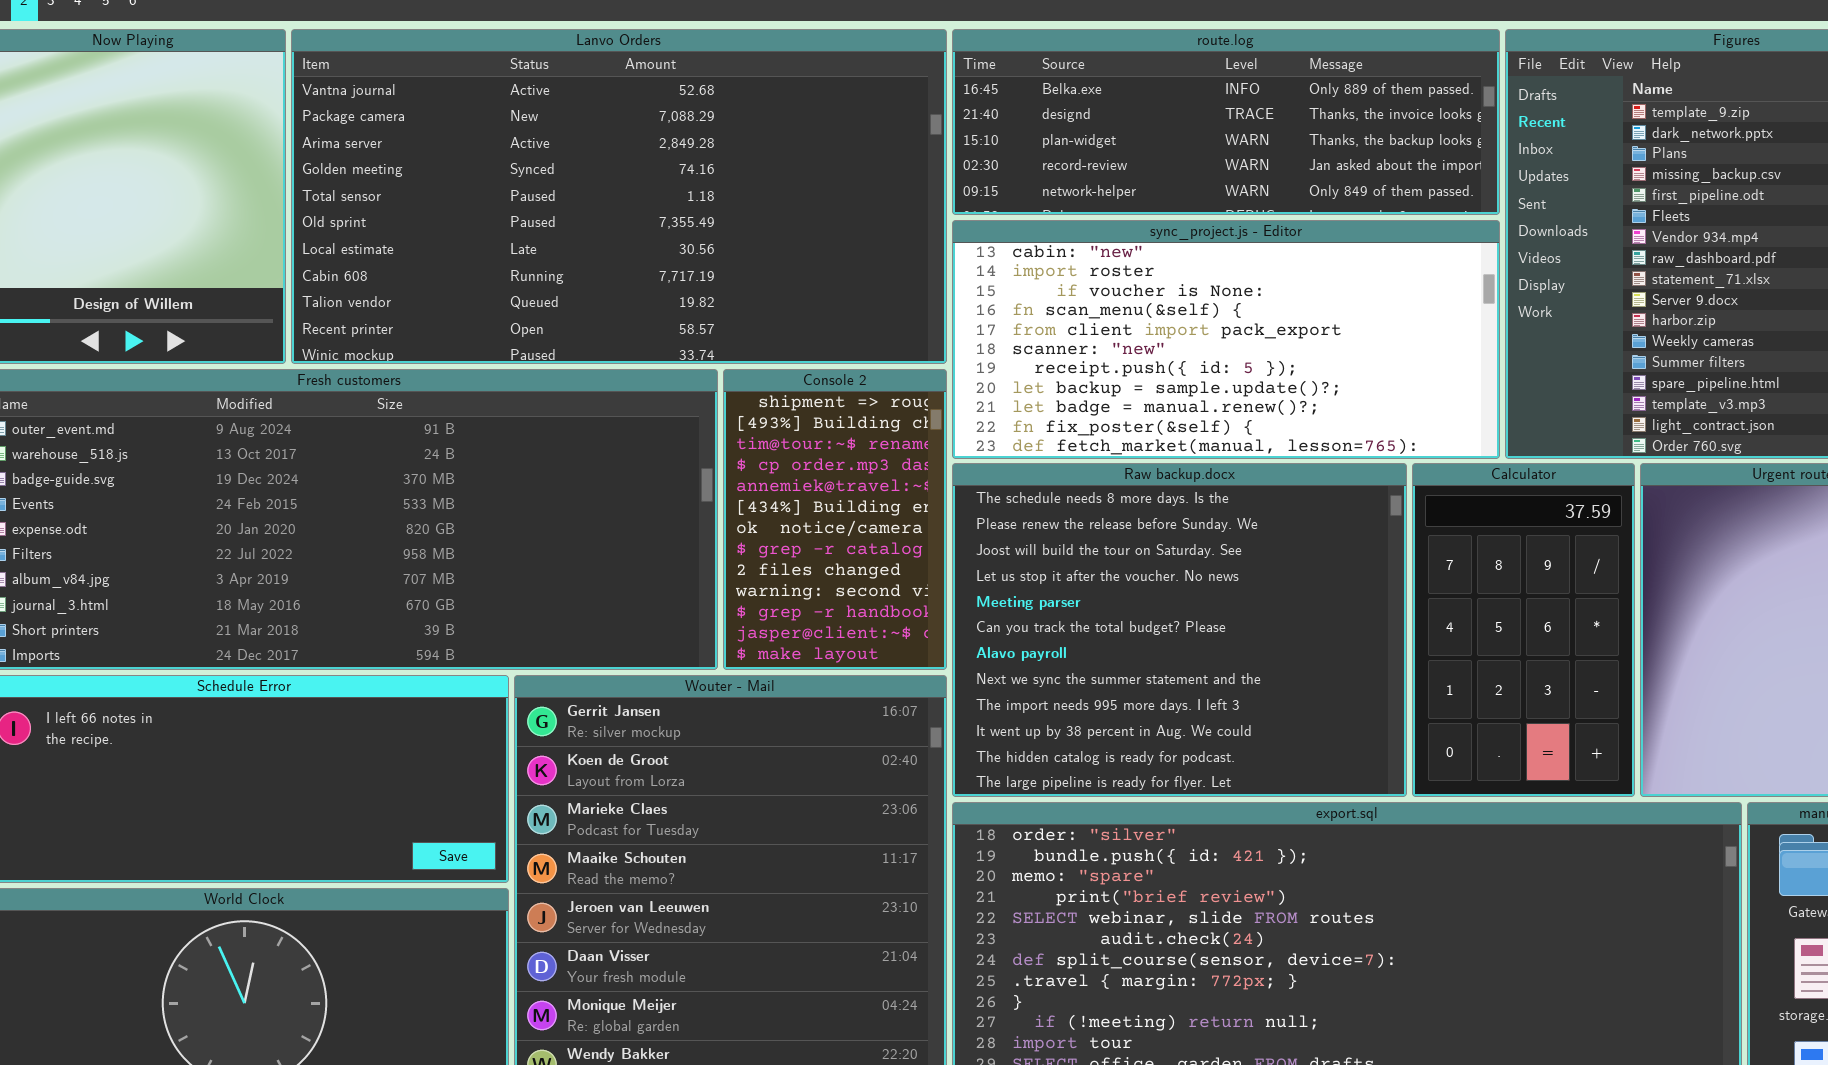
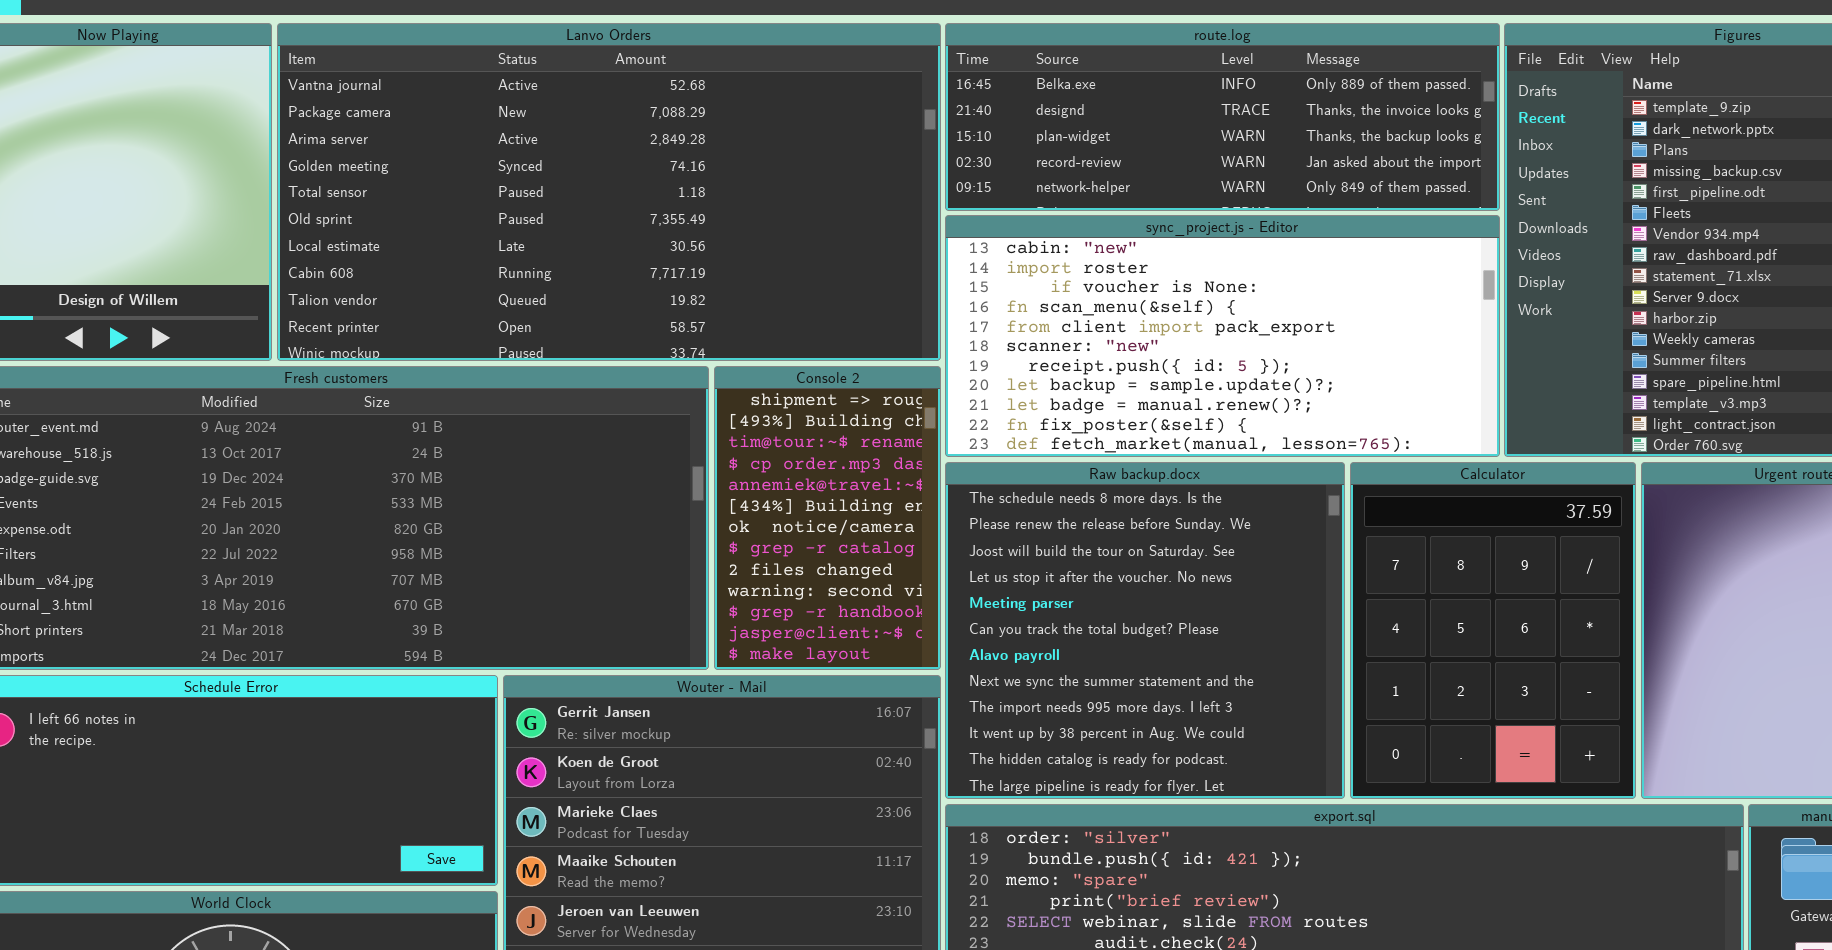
Raw backup.docx: [952,463,1407,797] -> [945,462,1345,799], resized
Calculator: [1412,463,1635,797] -> [1350,462,1636,799], resized

